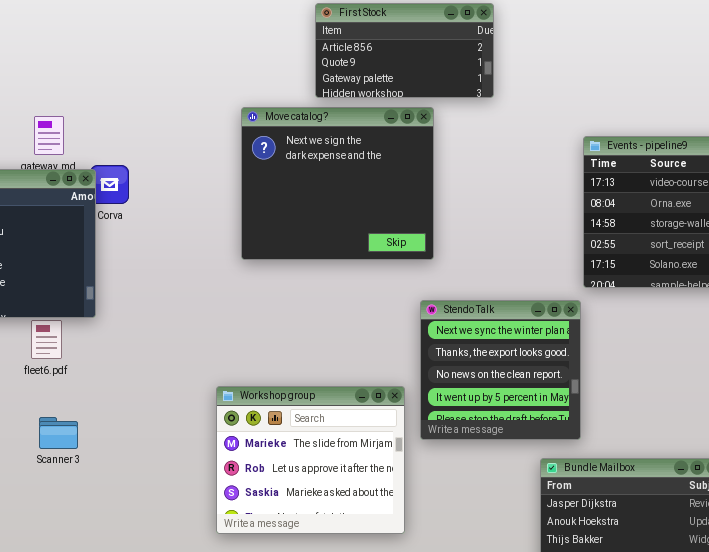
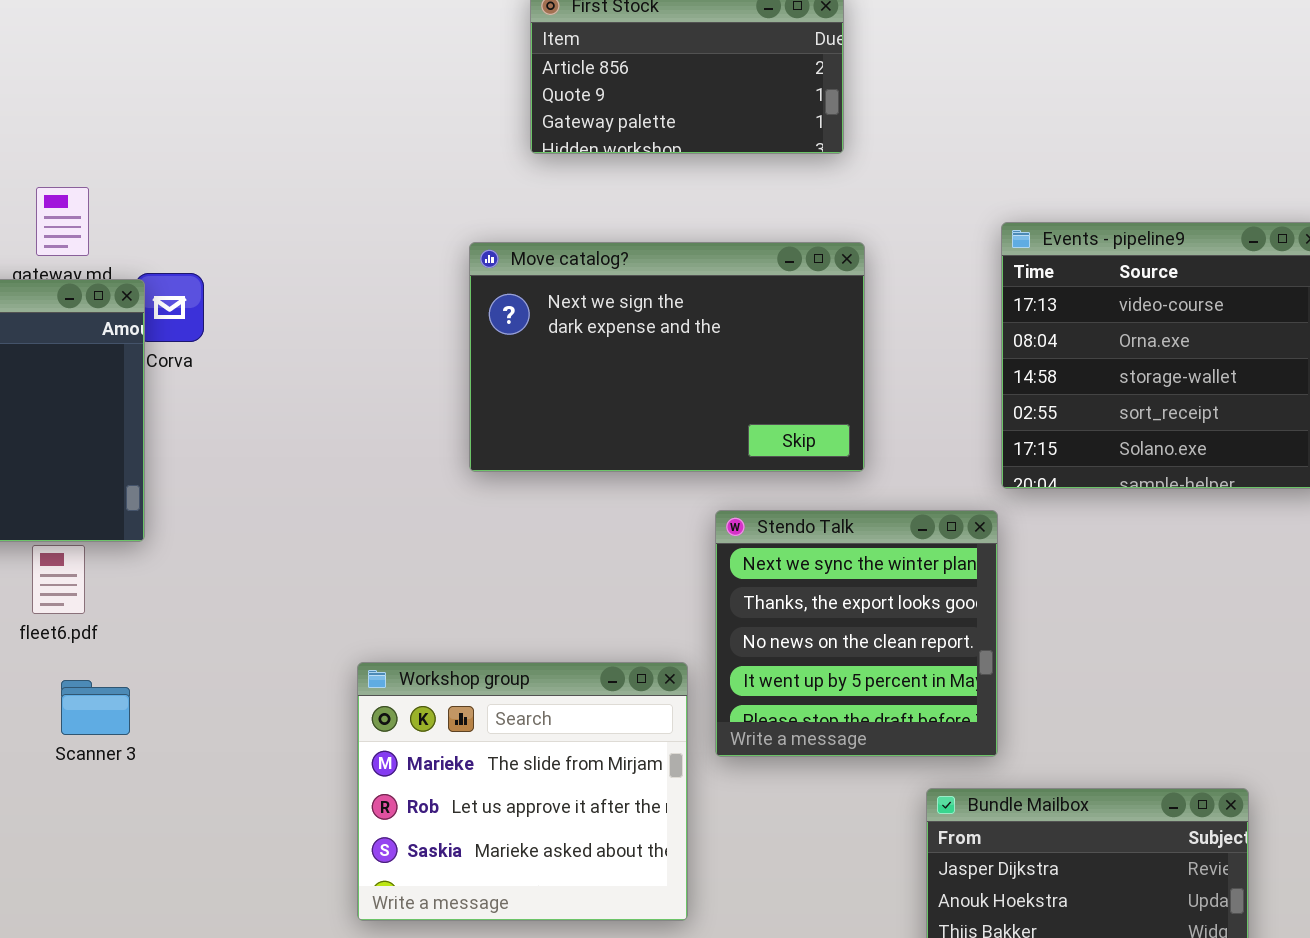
Move catalog?: [241,107,434,260] -> [469,242,865,472], moved, resized
Scanner 3: [39,417,78,449] -> [61,680,130,735], moved

